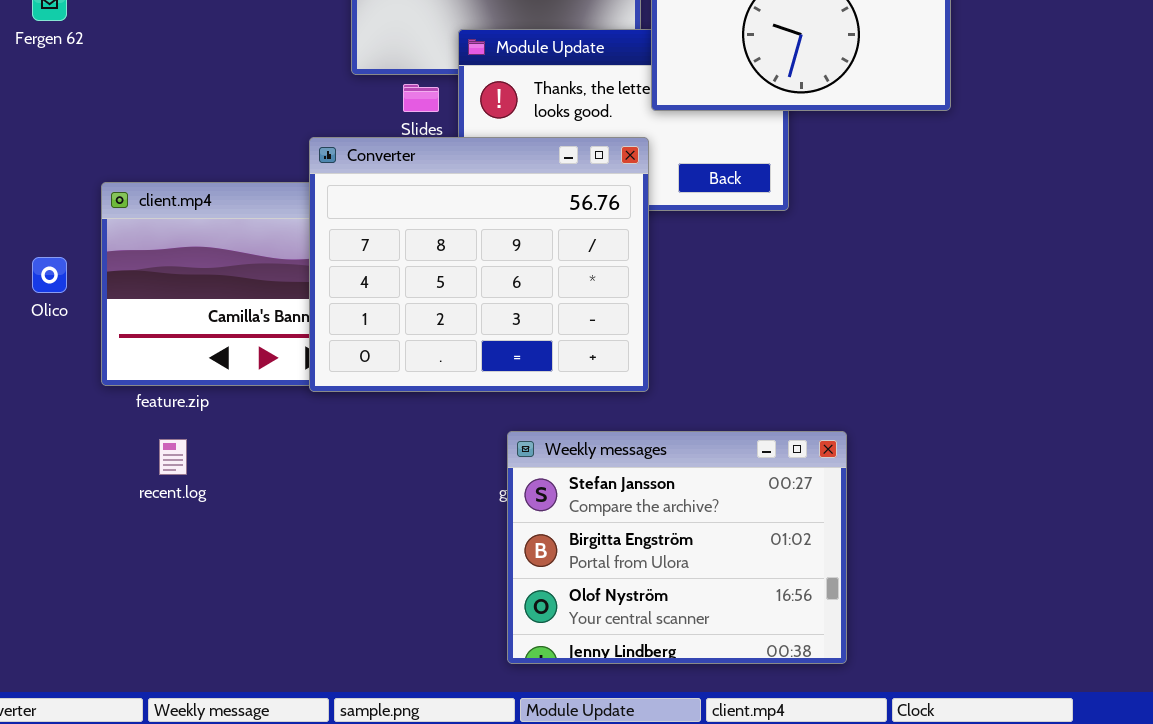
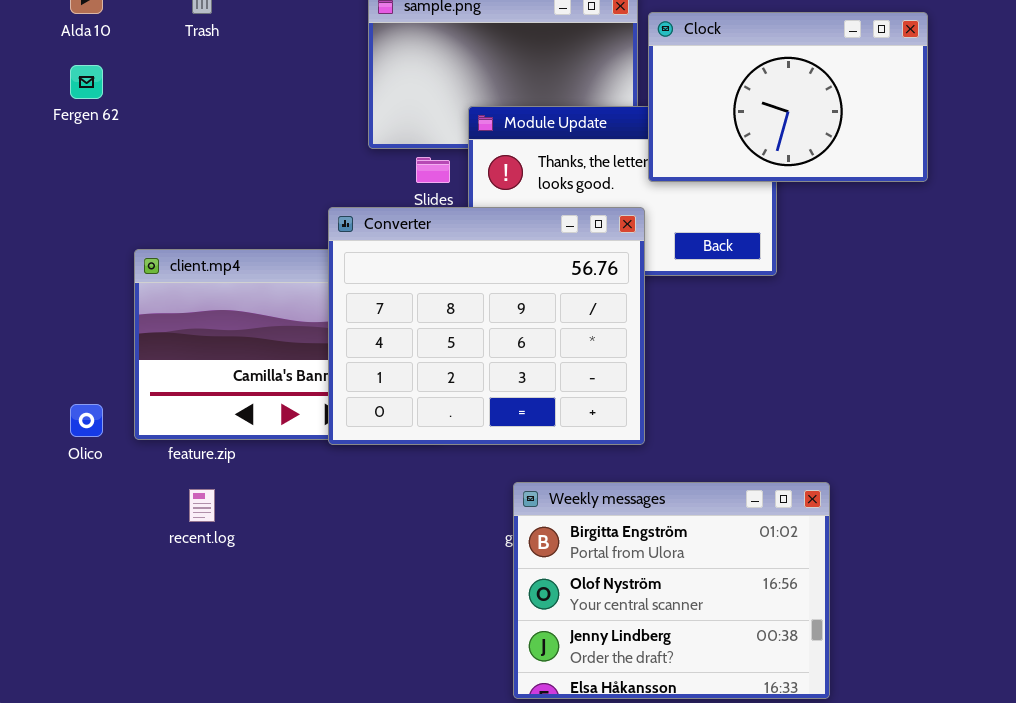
Olico: [32,257,67,293] -> [70,404,103,437], moved
Weekly messages: [507,431,847,664] -> [513,482,830,699], scrolled down 1 row

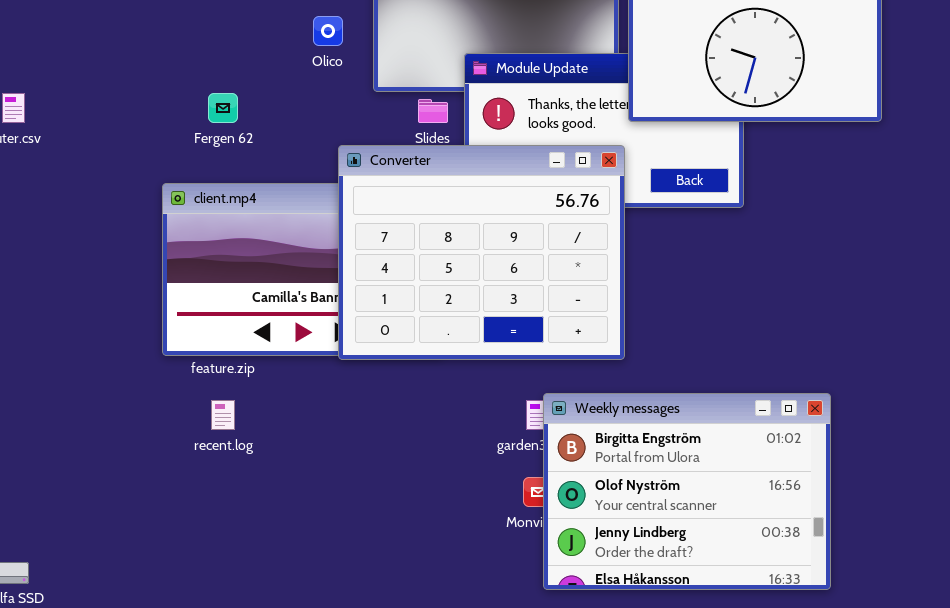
Fergen 62: [70,65,103,99] -> [208,93,238,123], moved
Olico: [70,404,103,437] -> [313,16,343,46], moved
Weekly messages: [513,482,830,699] -> [543,393,831,590], moved

